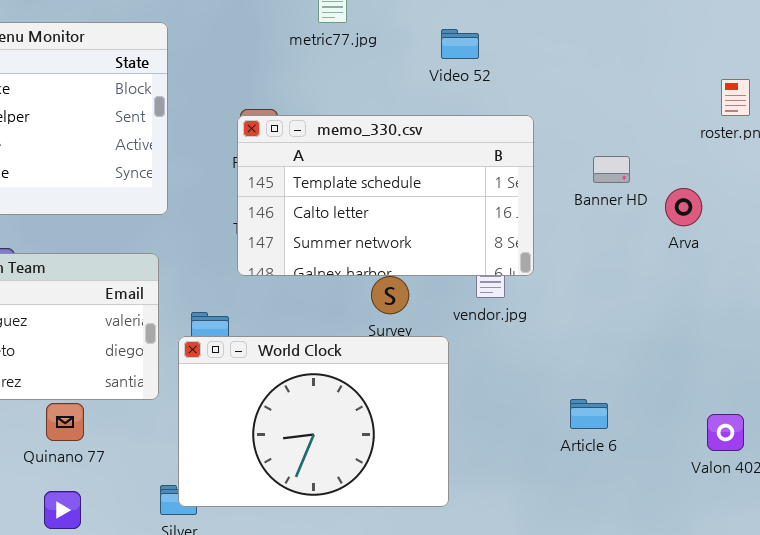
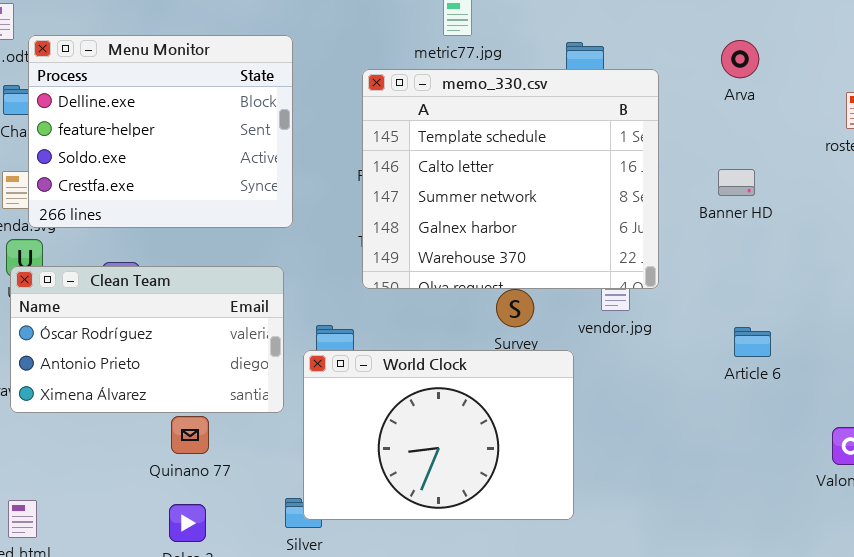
memo_330.csv: [237,115,534,276] -> [362,69,659,289], resized
Arva: [665,188,702,226] -> [721,40,759,78], moved
Article 6: [570,399,608,429] -> [734,327,771,357], moved

